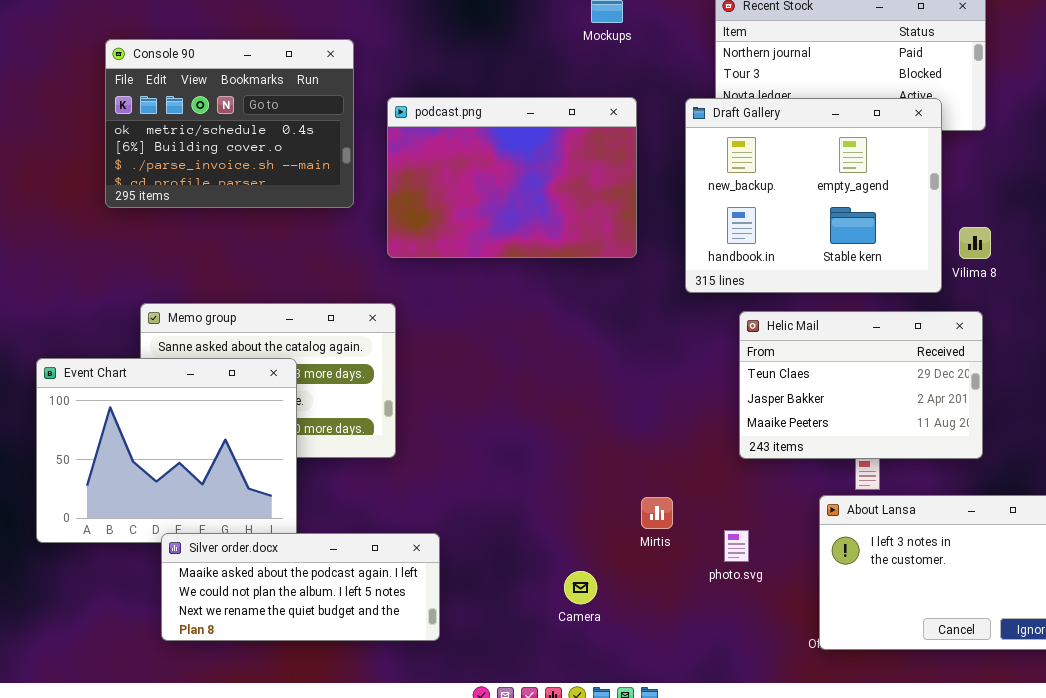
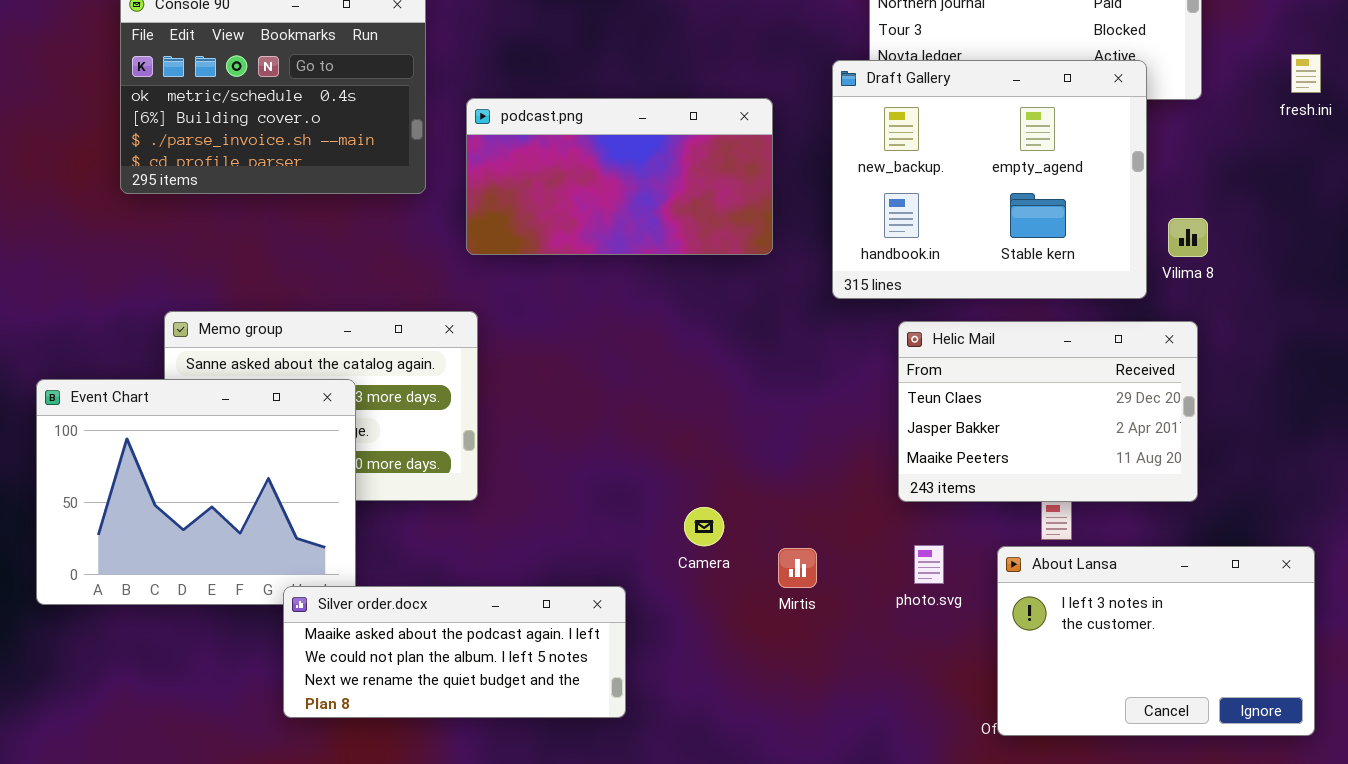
podcast.png: [387,97,637,258] -> [466,98,773,255], resized
photo.svg: [724,530,749,562] -> [914,545,944,584], moved
Silver order.docx: [161,533,440,641] -> [283,586,626,718], moved
Camera: [564,571,597,604] -> [684,507,724,546], moved

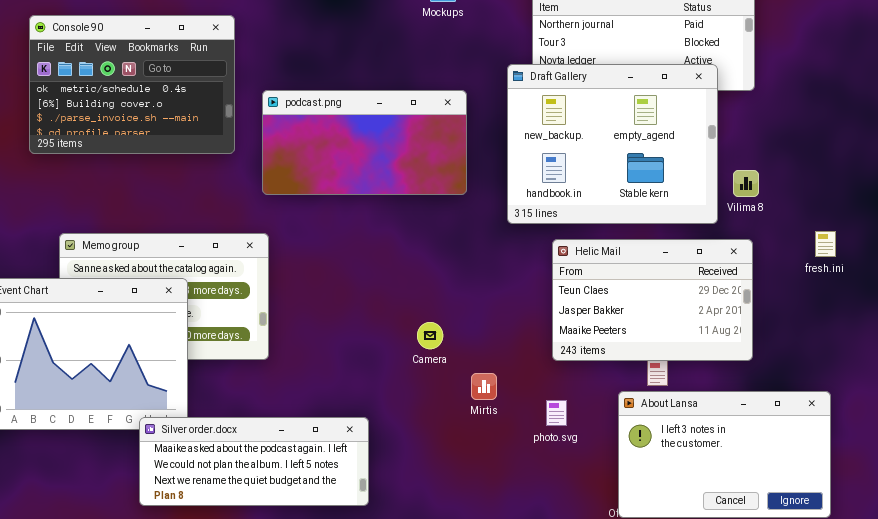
fresh.ini: [1291,54,1321,93] -> [815,231,836,257], moved
Camera: [684,507,724,546] -> [417,322,443,349], moved
photo.svg: [914,545,944,584] -> [546,400,567,426], moved
Mirtis: [778,548,817,588] -> [471,373,497,400], moved

